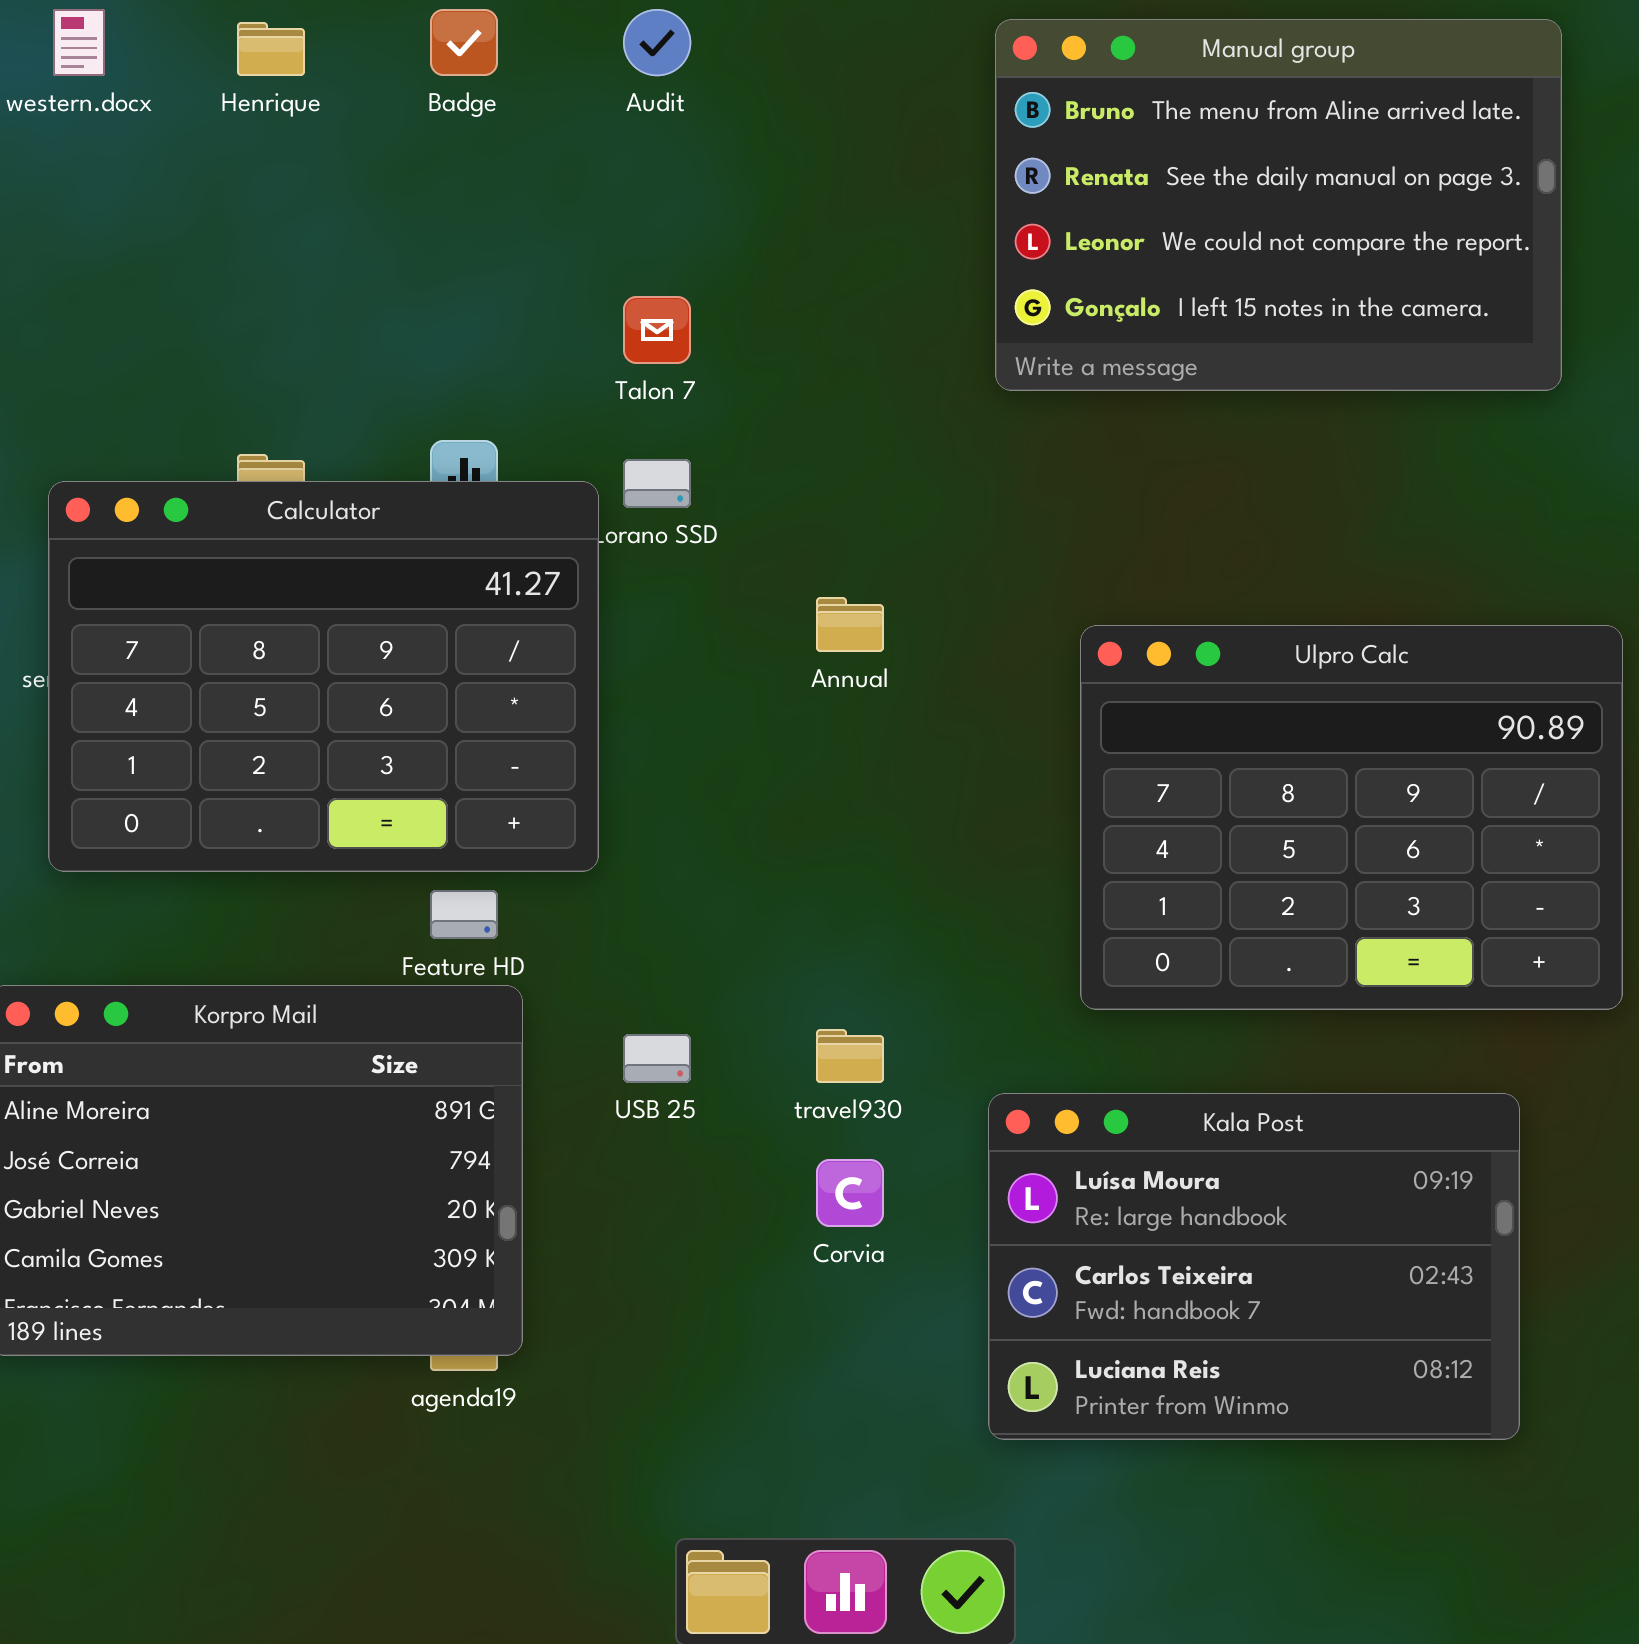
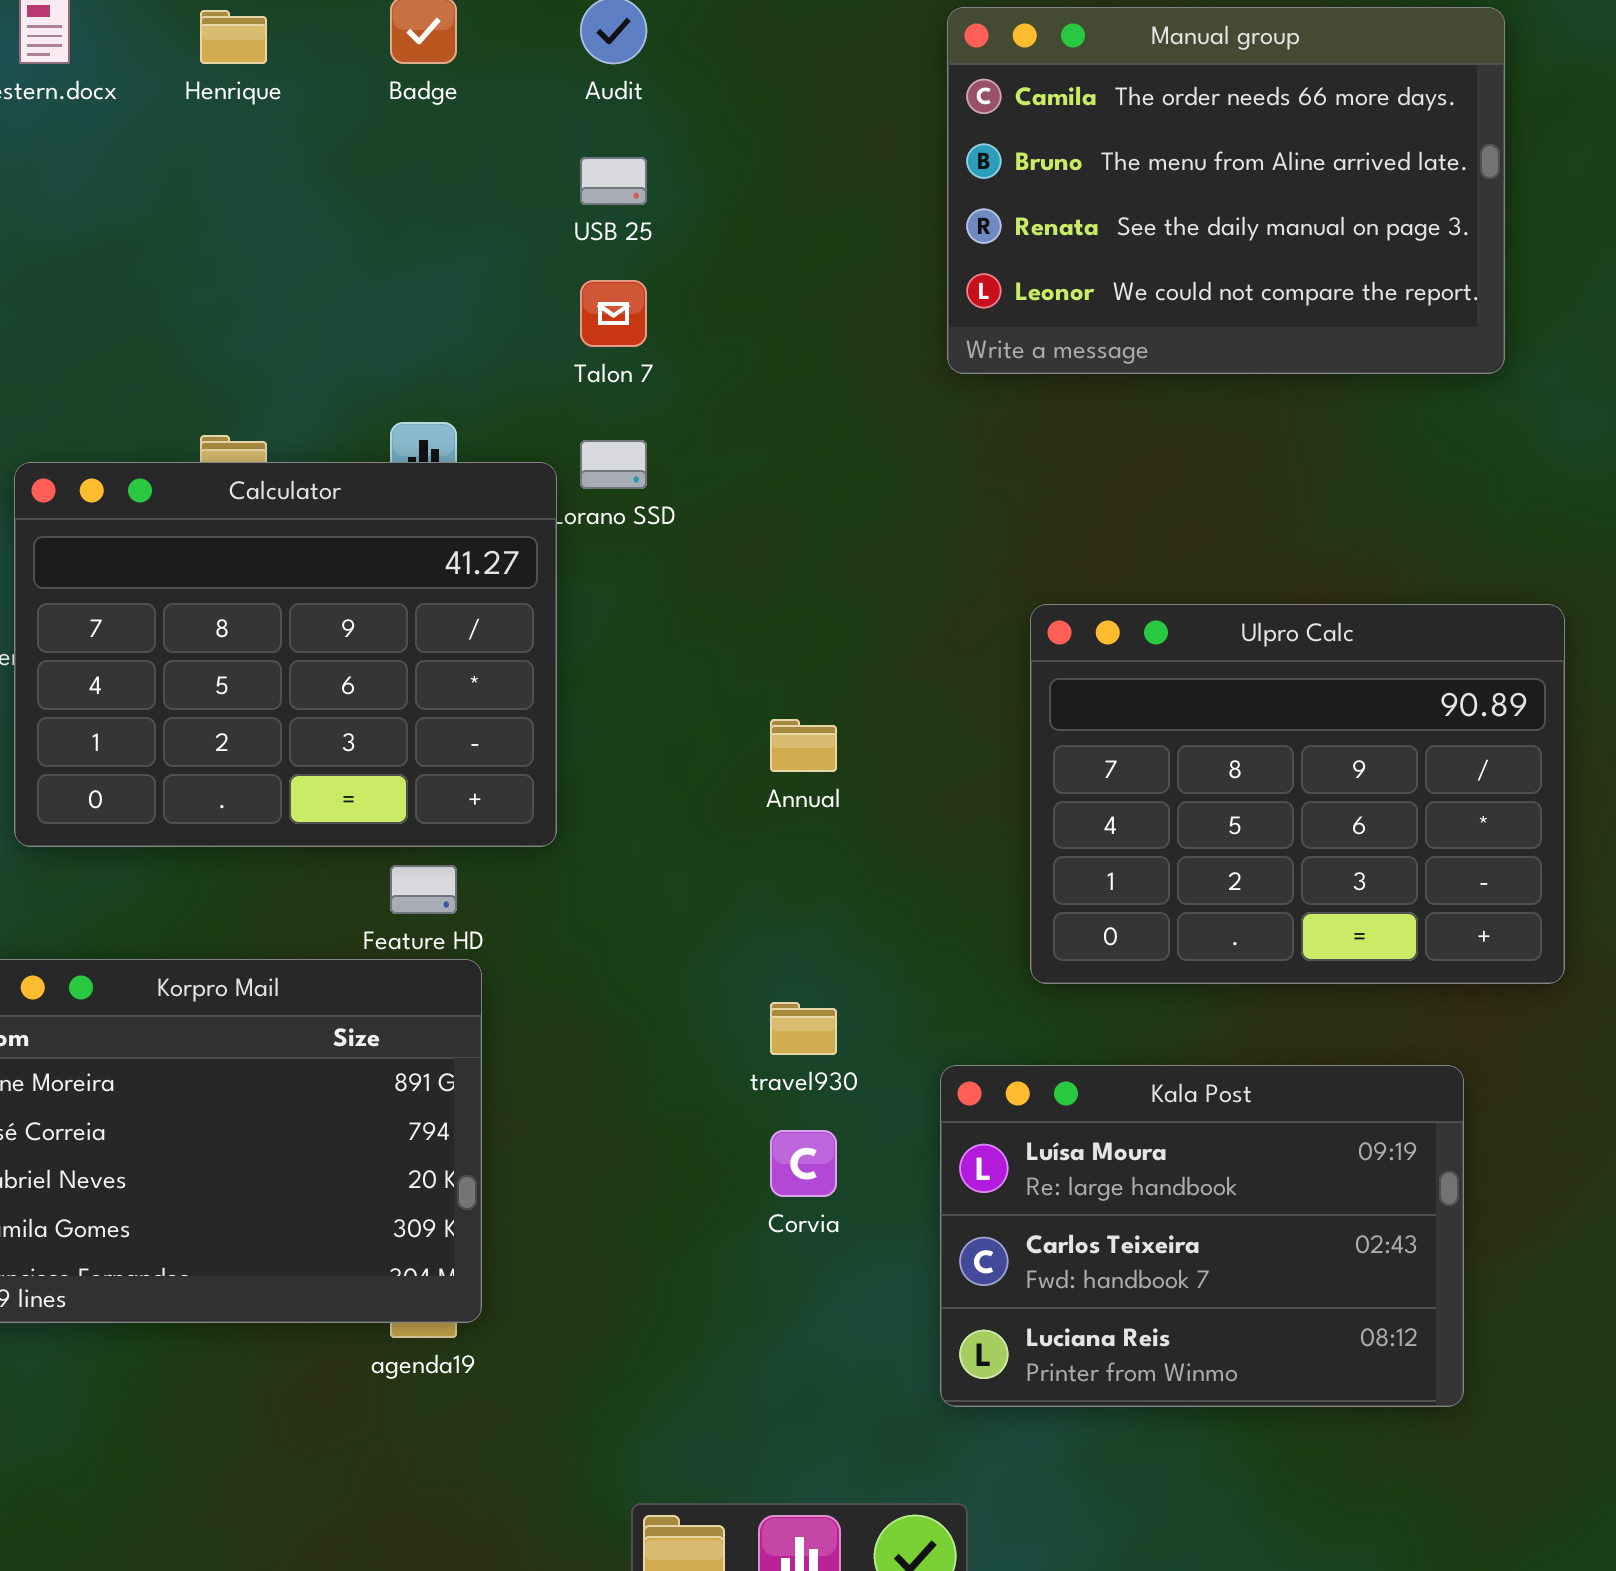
Manual group: [995,19,1562,391] -> [947,7,1505,374], scrolled up 1 row
Annual: [816,597,884,652] -> [770,719,837,772], moved
USB 25: [623,1034,691,1083] -> [580,157,647,205], moved

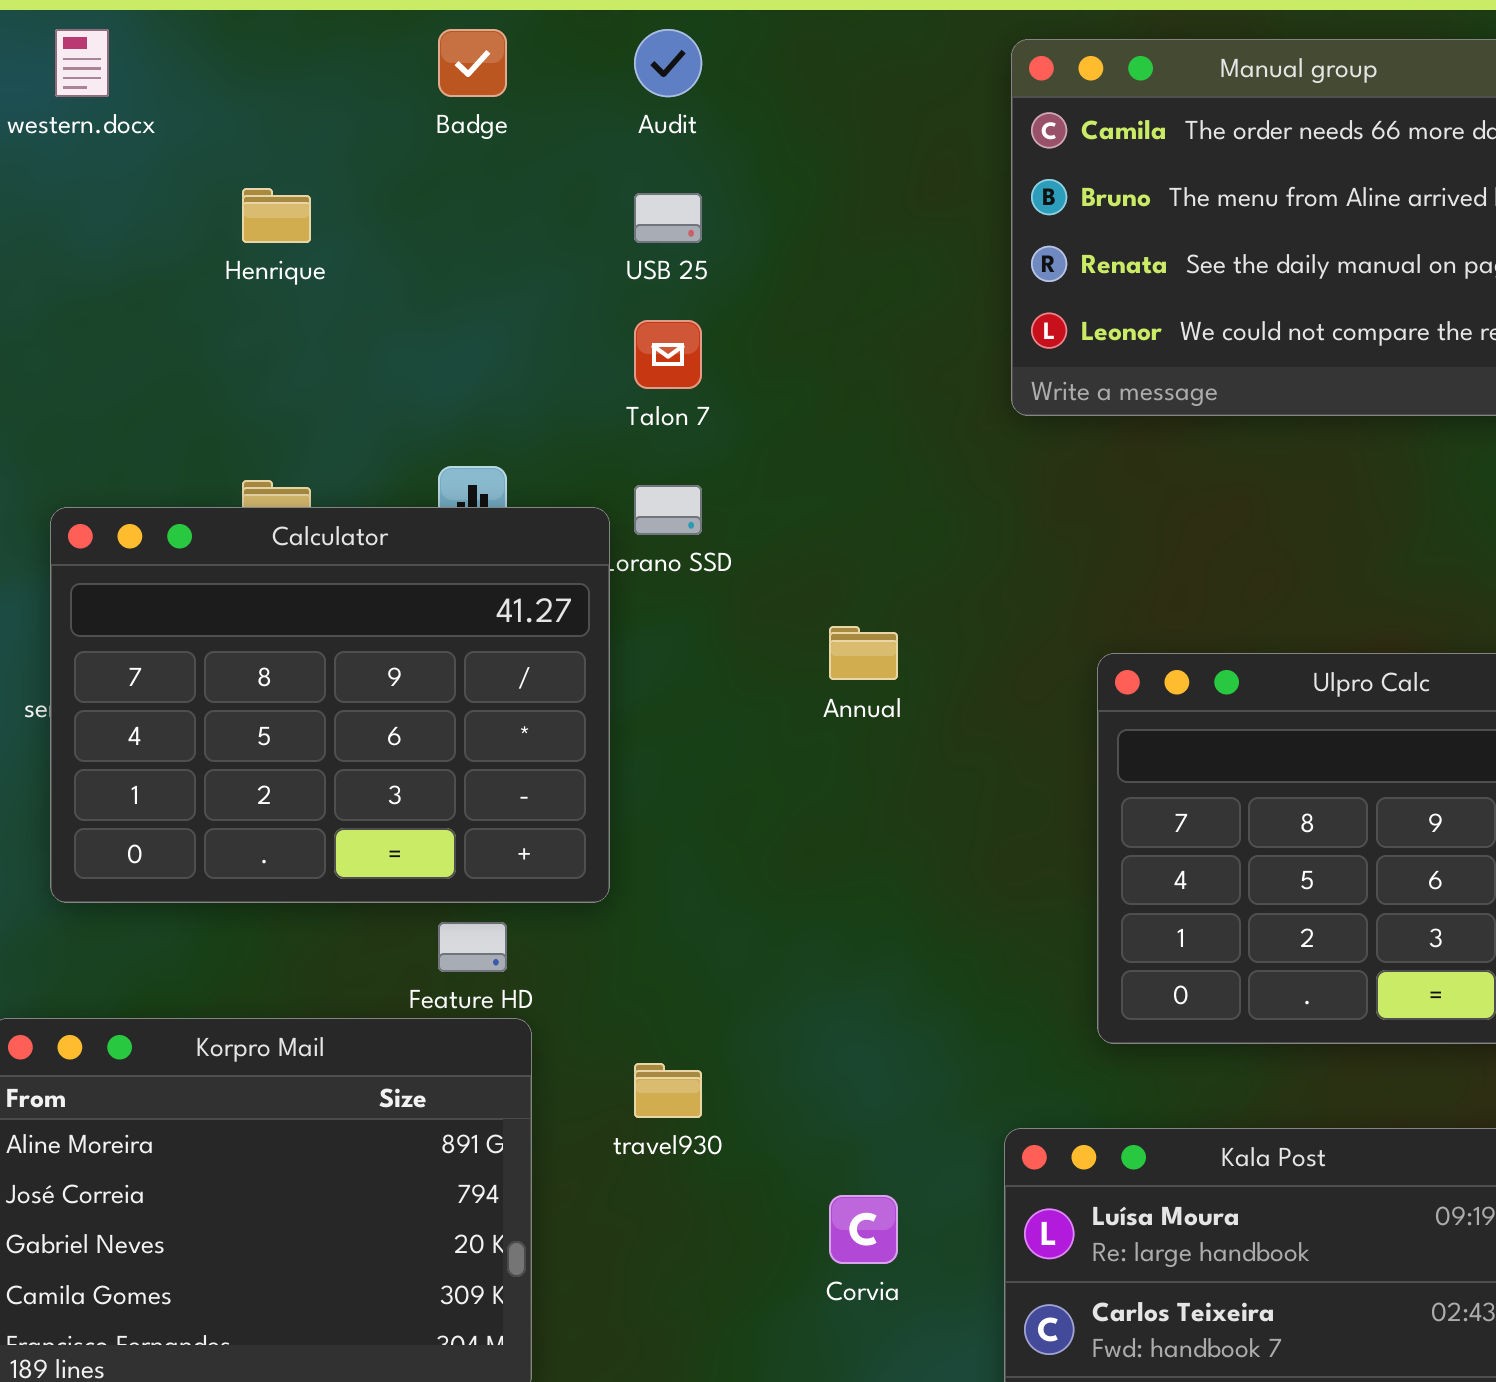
Henrique: [200,10,267,64] -> [242,188,311,243], moved
Annual: [770,719,837,772] -> [829,626,898,680], moved
travel930: [770,1002,837,1055] -> [634,1063,702,1118], moved

